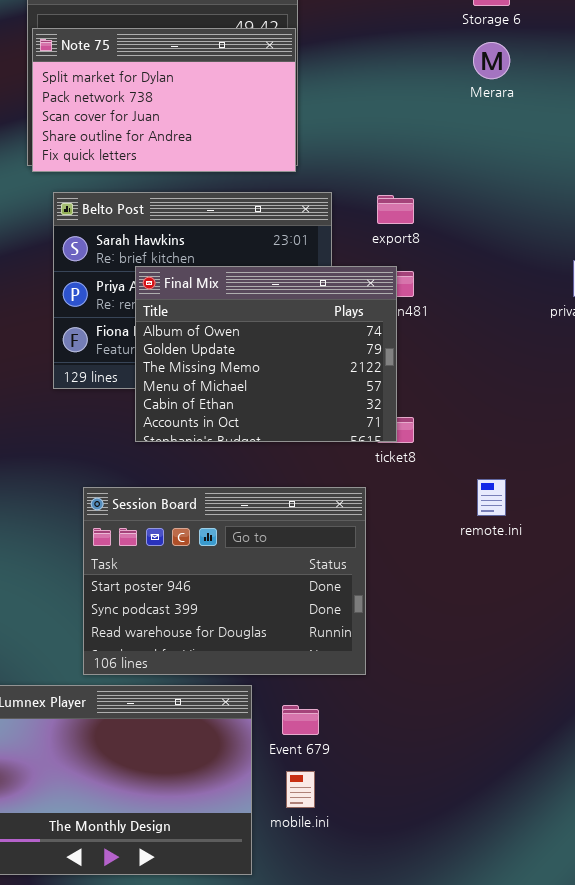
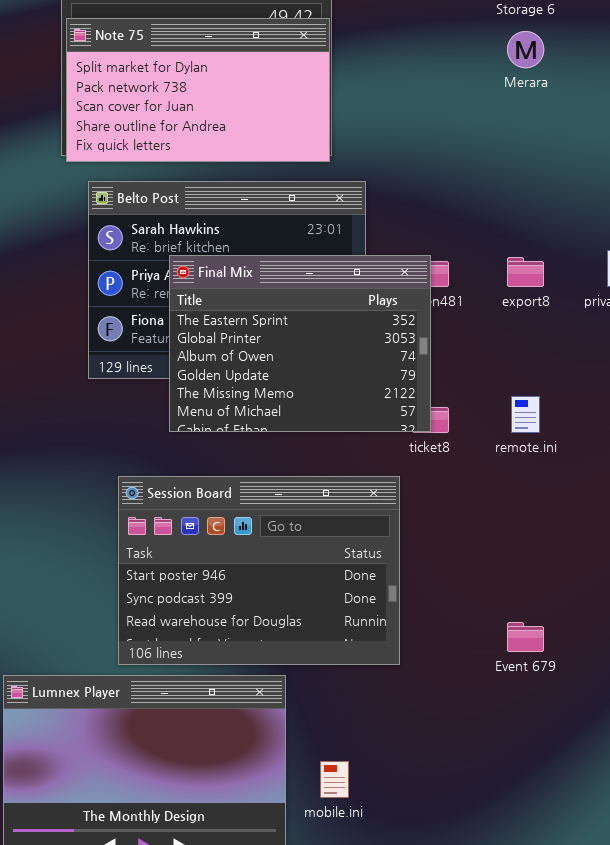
export8: [377,195,414,224] -> [507,257,544,287], moved
Final Mix: [135,266,397,442] -> [169,255,431,432], scrolled up 2 rows
remote.ini: [477,479,506,516] -> [511,396,540,433], moved
Event 679: [282,705,319,735] -> [507,622,544,652], moved

